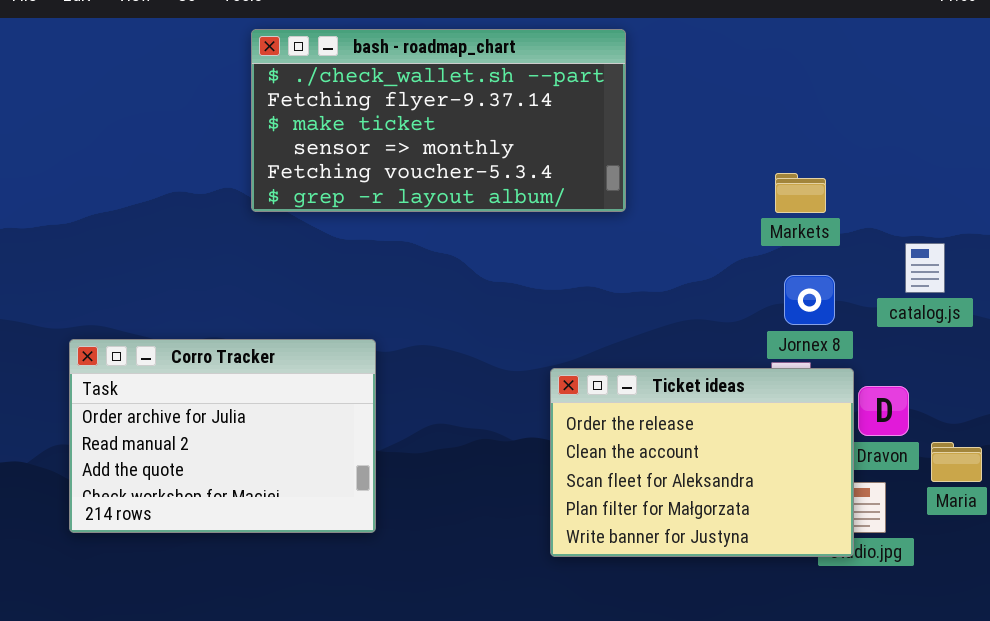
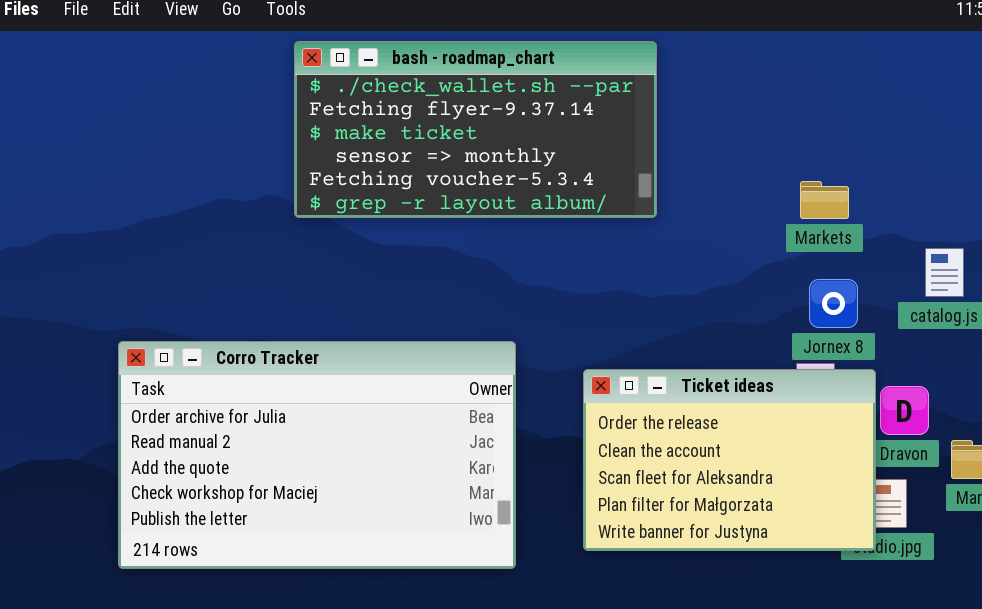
Corro Tracker: [69,339,376,533] -> [118,341,516,569], resized

